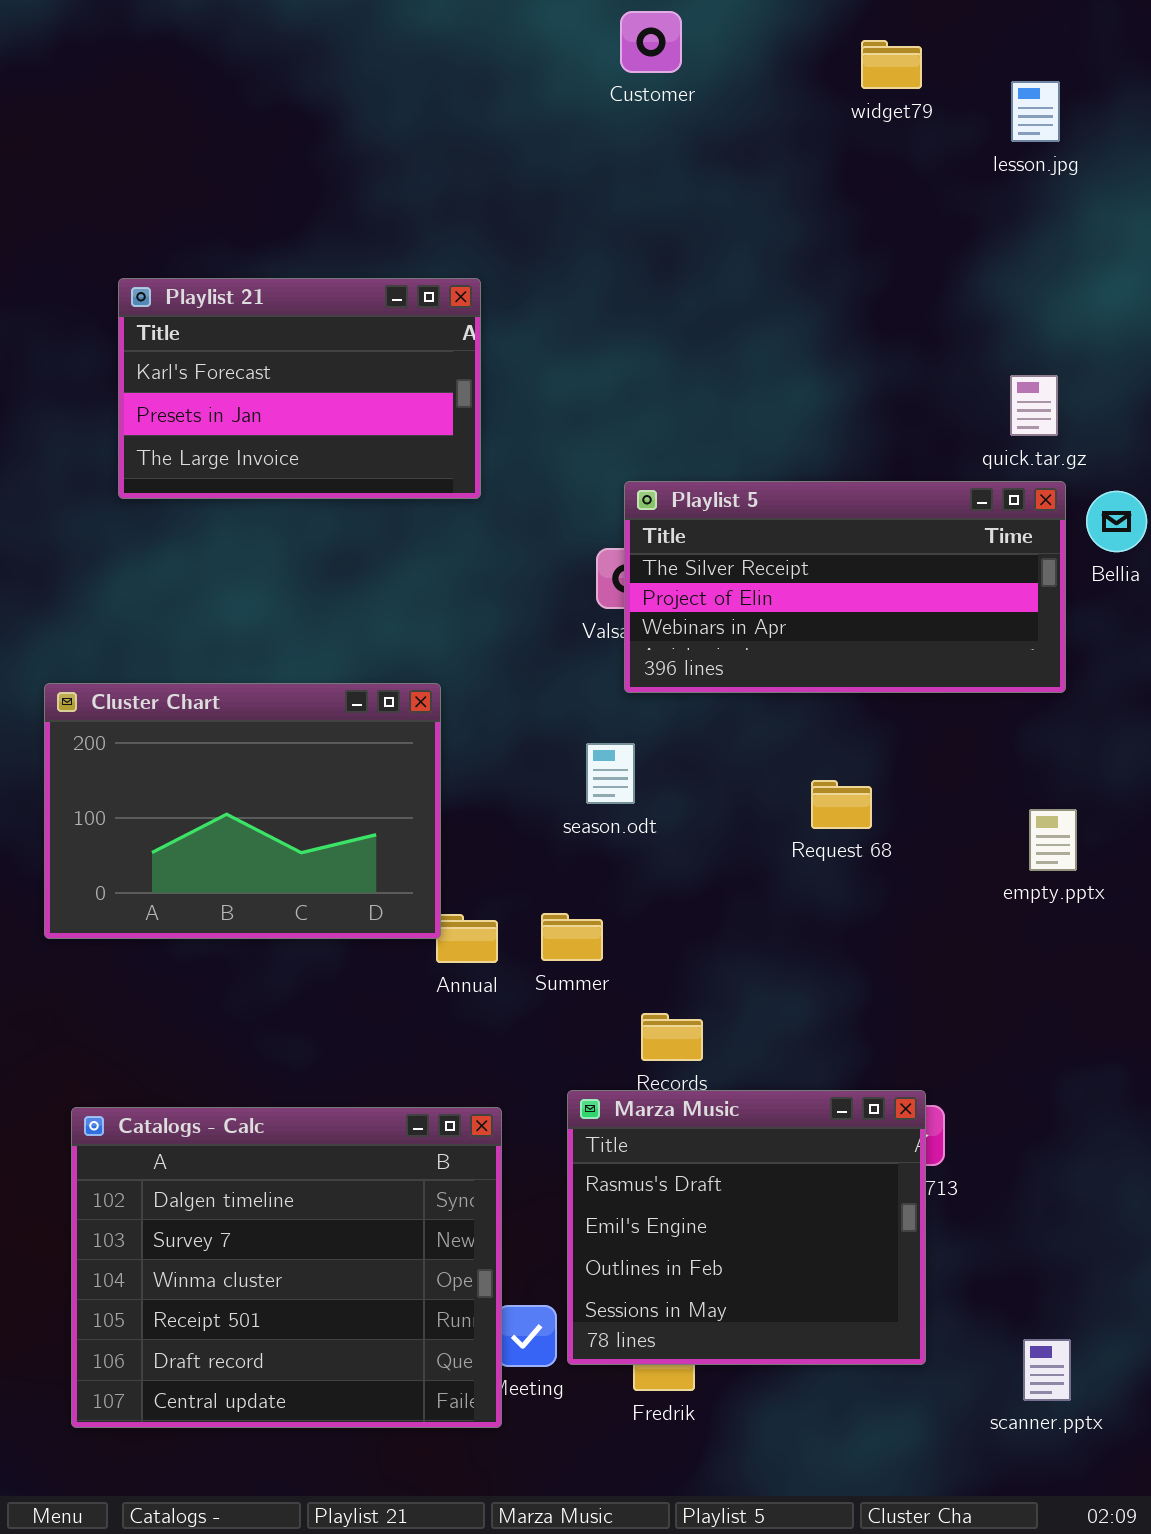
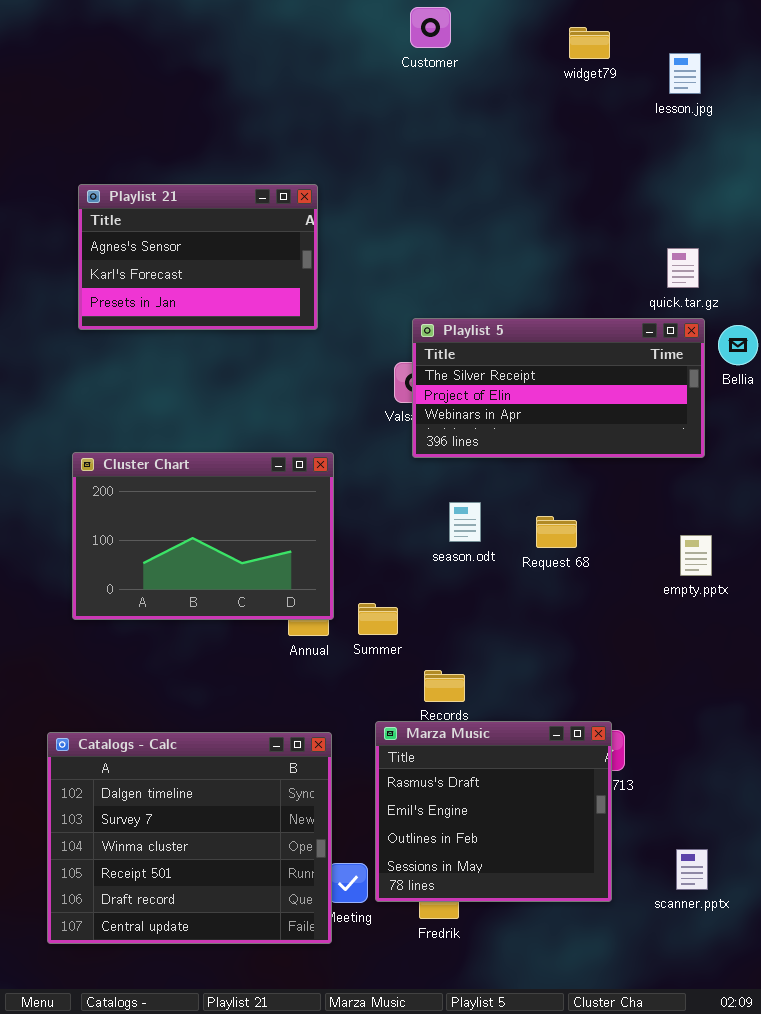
Playlist 21: [118,278,481,499] -> [78,184,318,330], scrolled up 1 row
Cluster Chart: [44,683,441,939] -> [72,452,334,620], moved
season.odt: [586,743,635,804] -> [449,502,481,542], moved
scanner.pptx: [1023,1339,1071,1401] -> [676,849,708,890], moved

